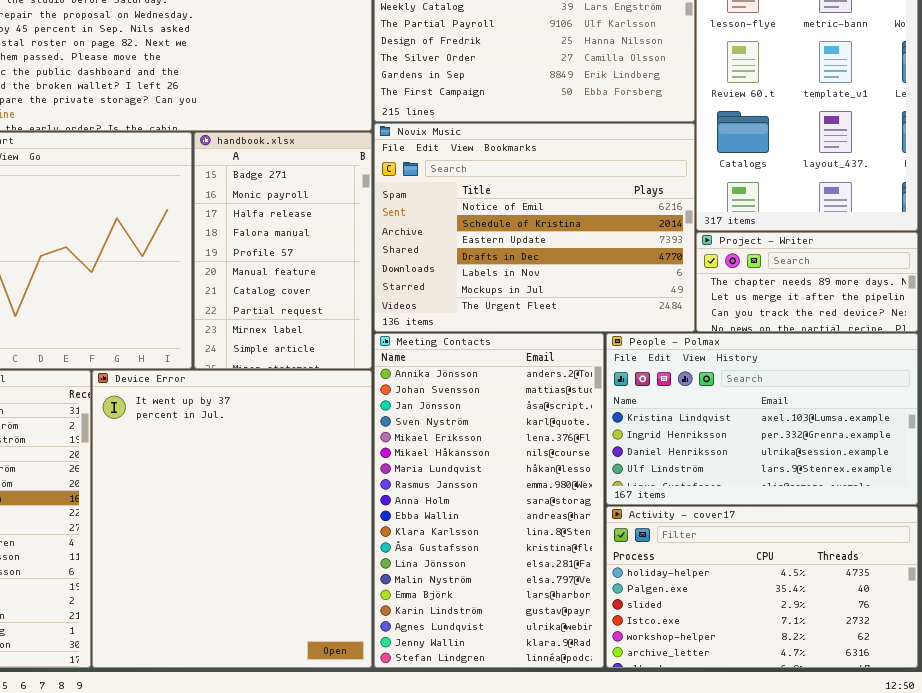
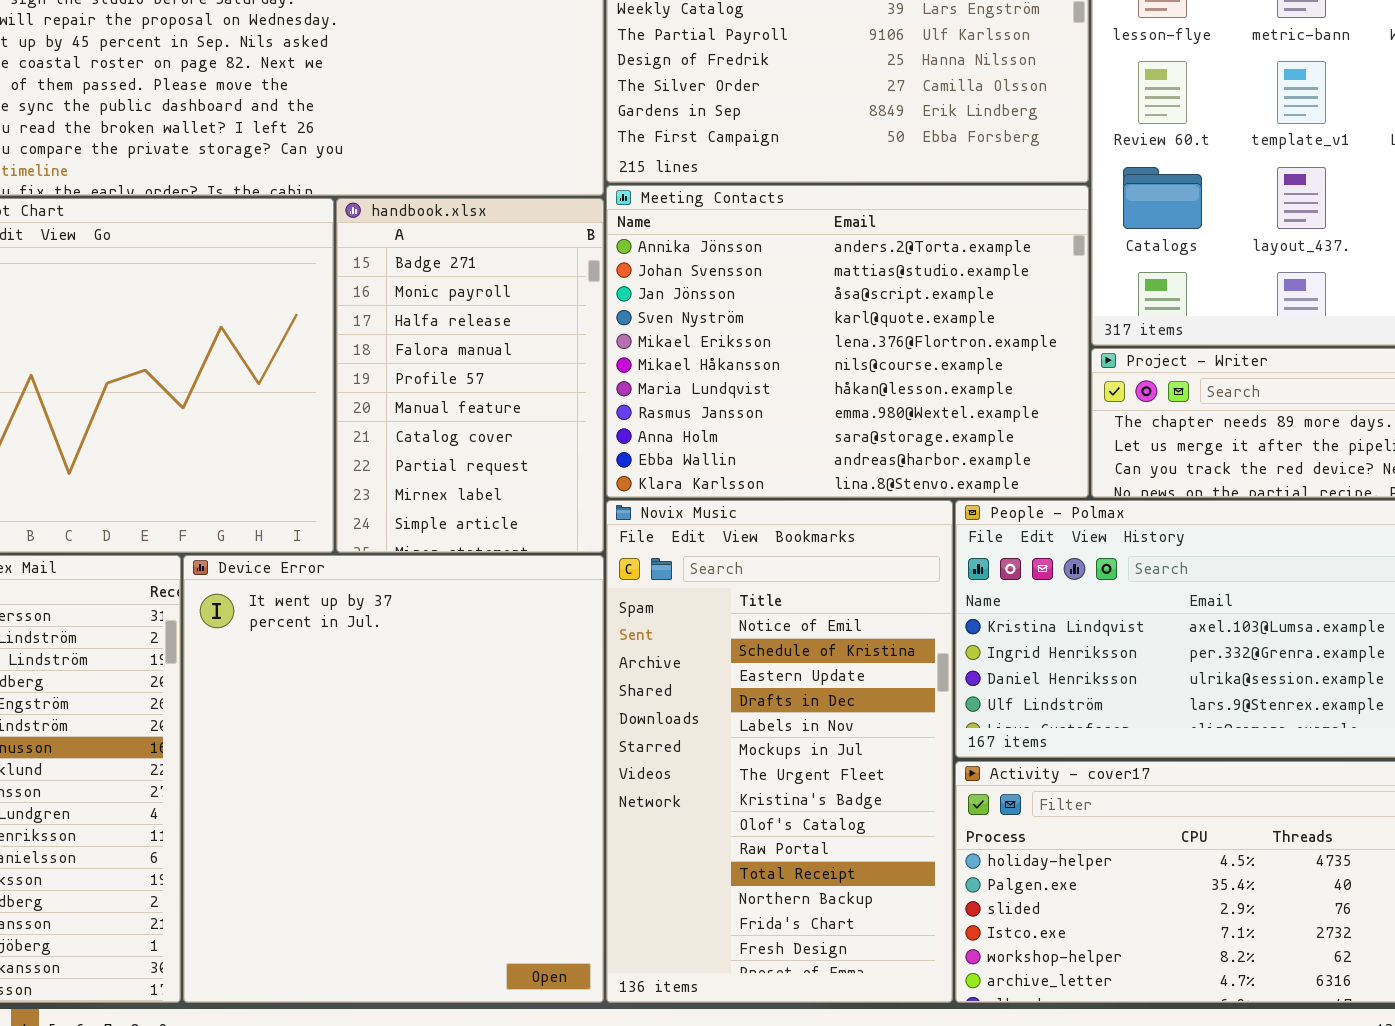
Novix Music: [374,123,695,332] -> [606,500,953,1003], moved, resized
Meeting Contacts: [374,333,604,668] -> [606,185,1089,498], moved, resized

